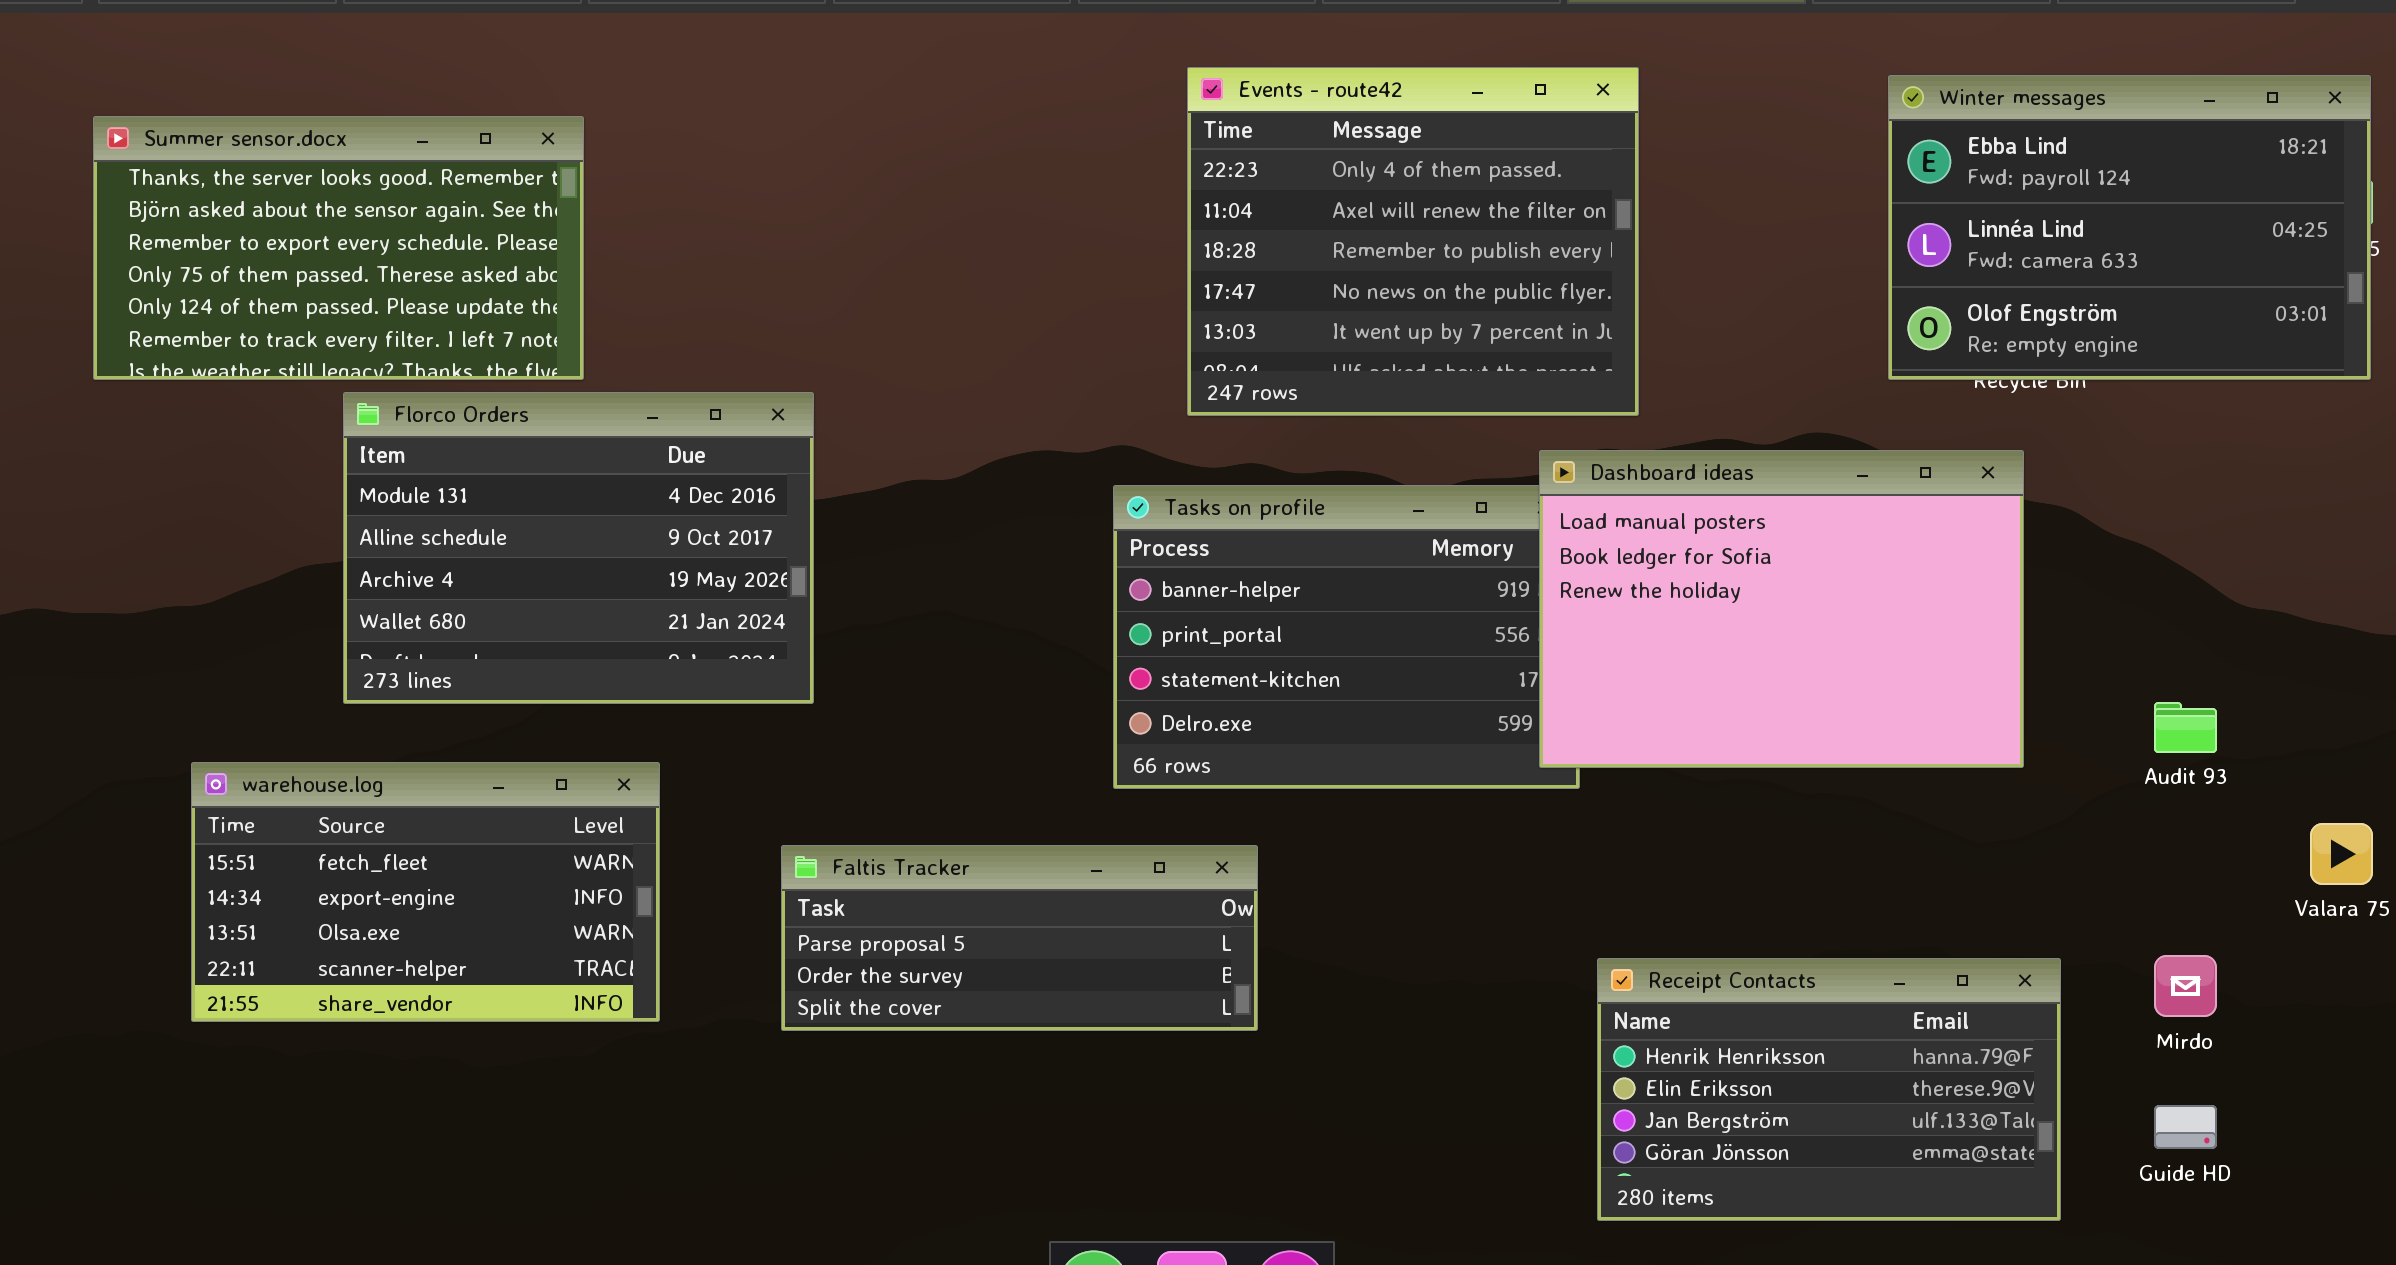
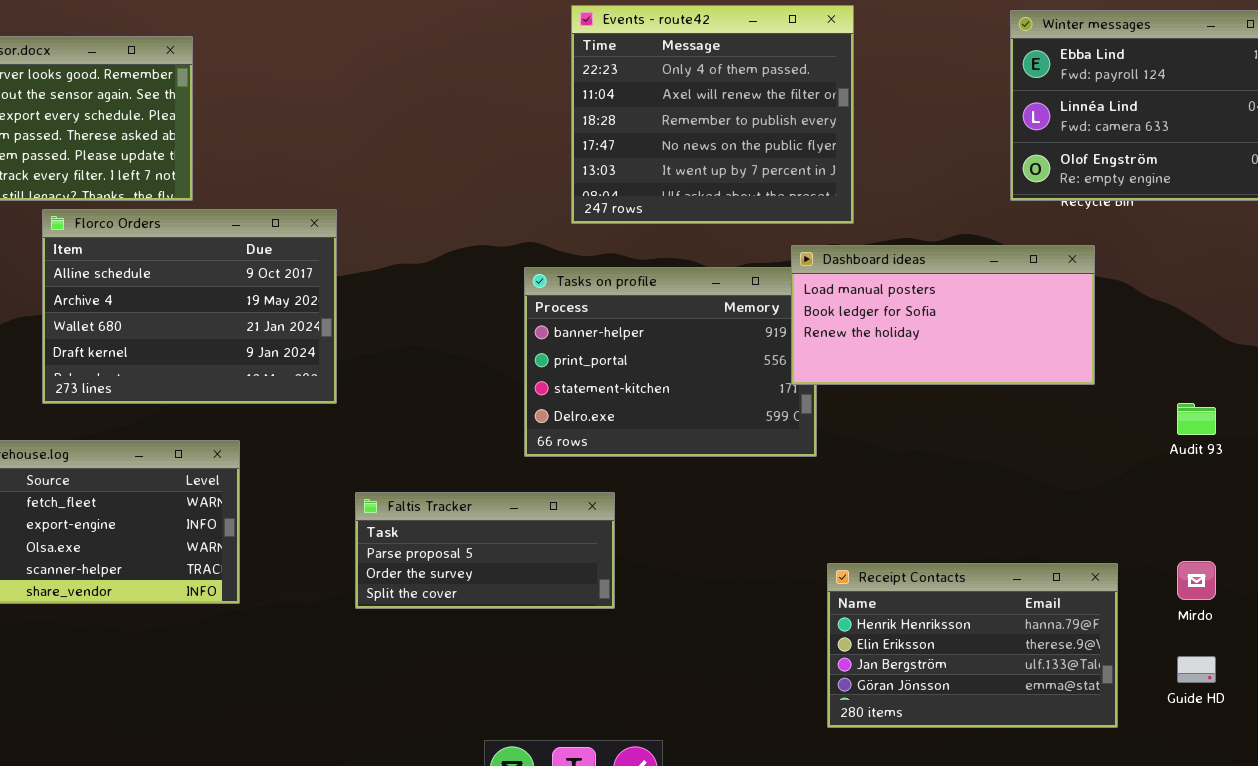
Florco Orders: [343,392,814,704] -> [42,209,337,404], scrolled down 1 row
Dashboard ideas: [1539,450,2024,768] -> [791,245,1095,385], resized
Faltis Tracker: [781,845,1258,1031] -> [355,492,615,609], resized

